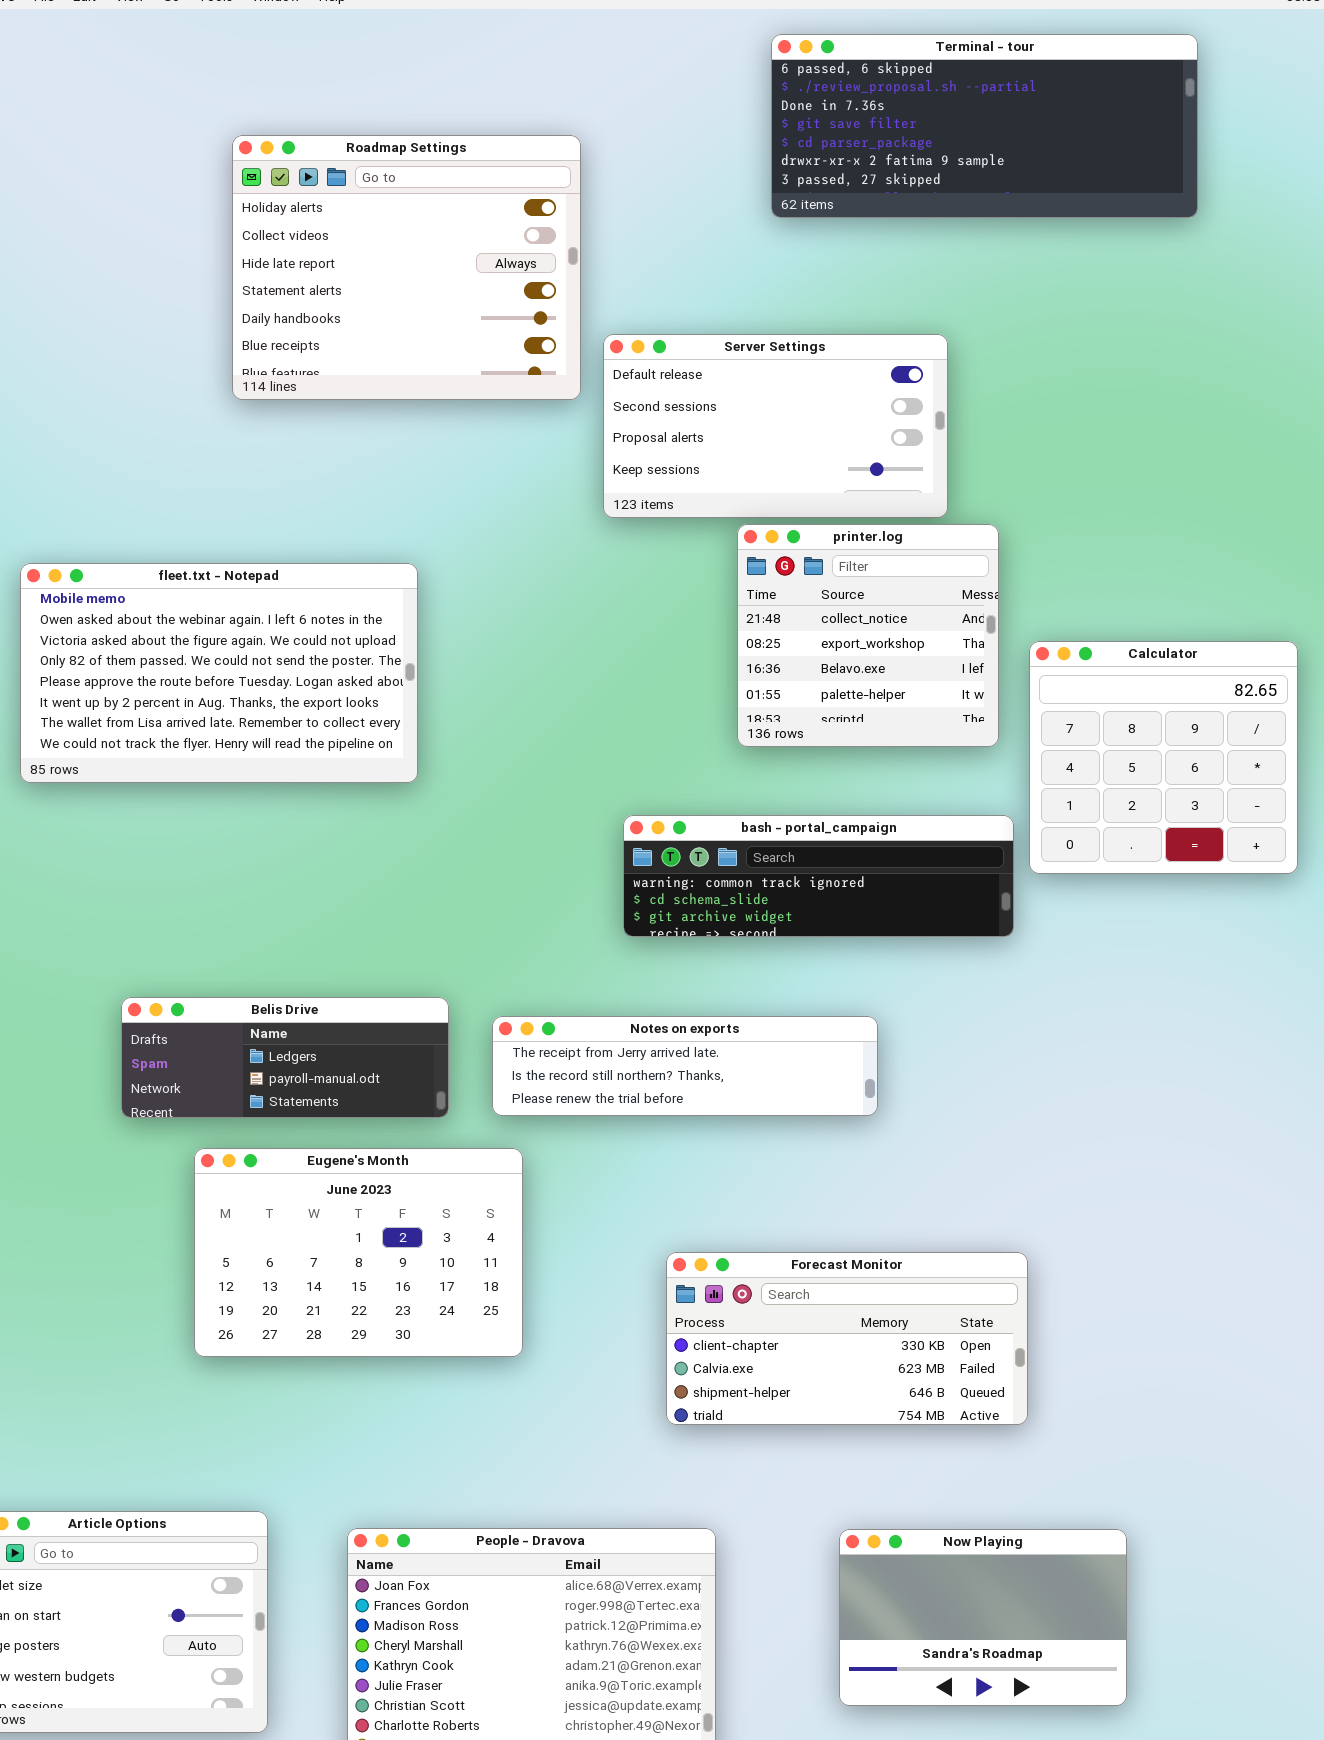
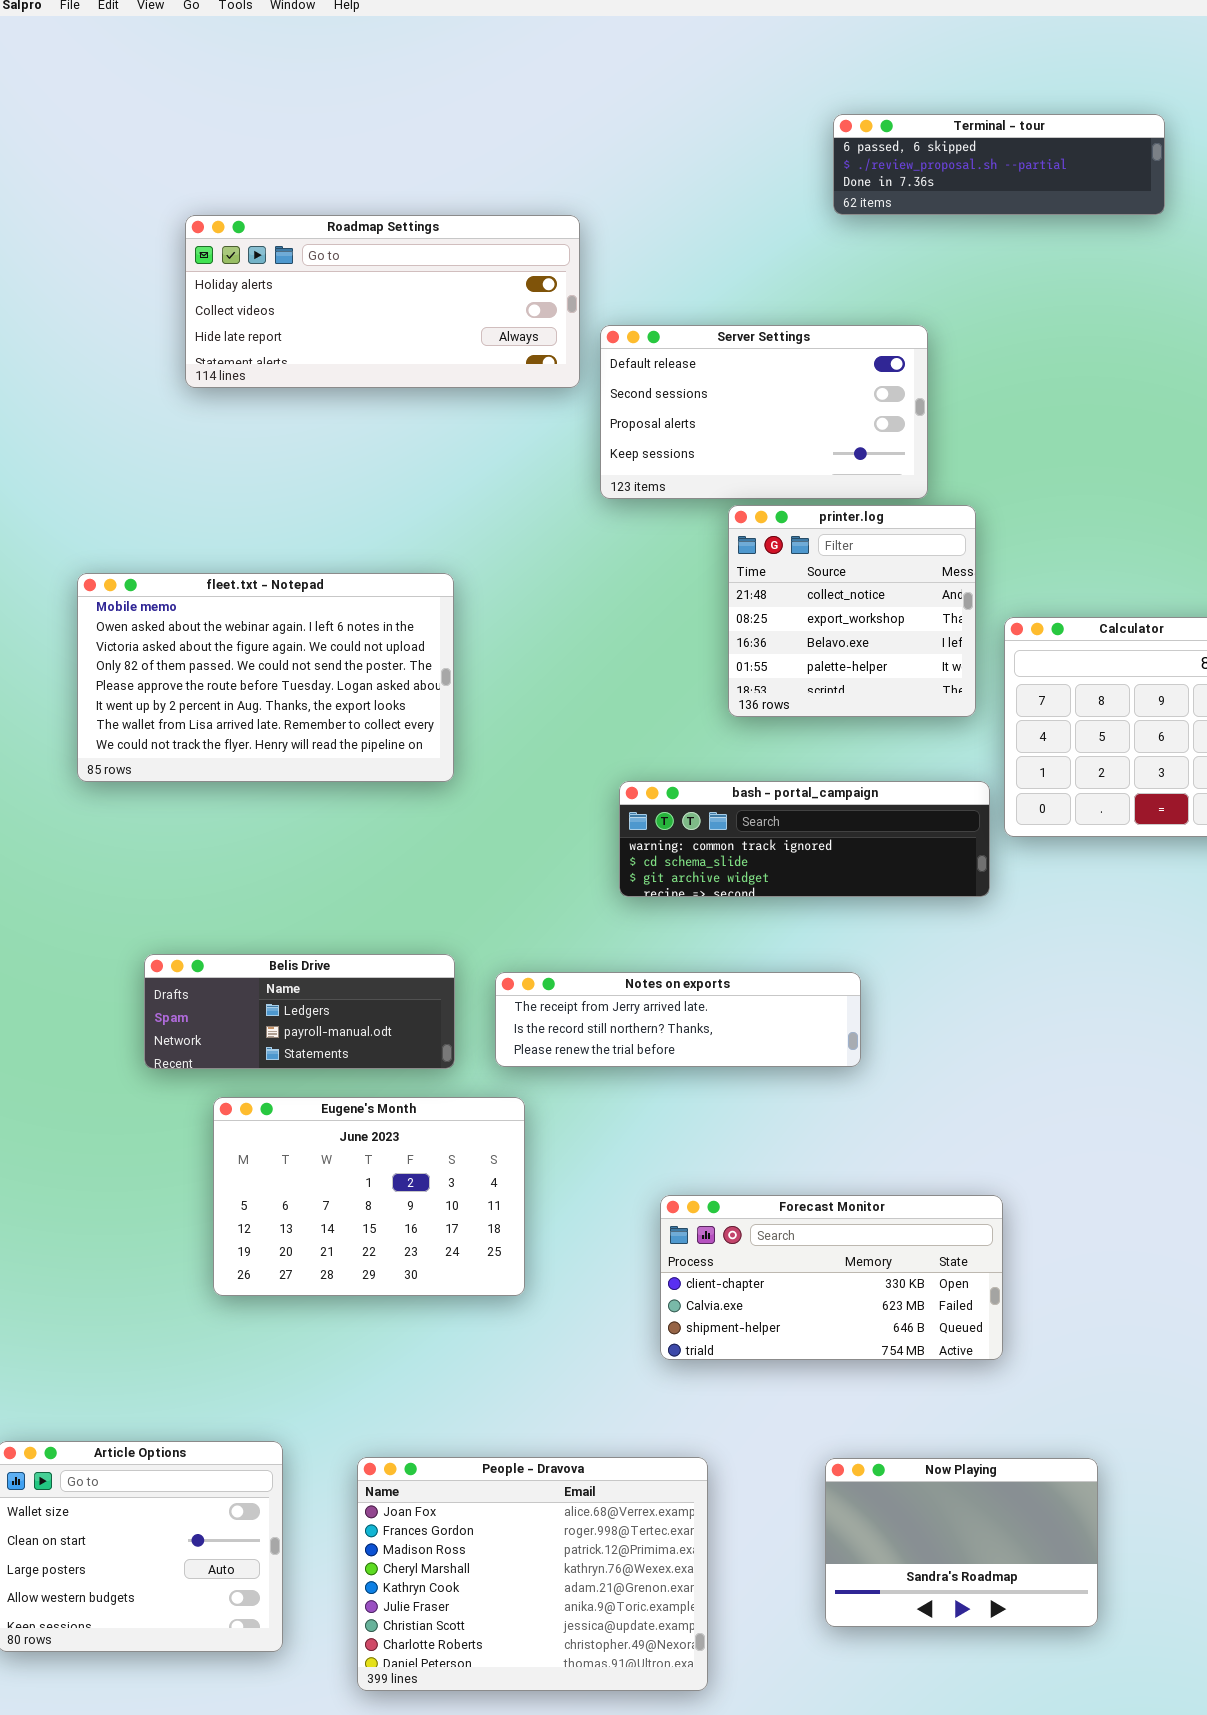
Terminal - tour: [771,34,1198,218] -> [833,114,1165,215], resized
Roadmap Settings: [232,135,581,400] -> [185,215,580,388], resized
fleet.txt - Notepad: [20,563,418,783] -> [77,573,454,782], moved

